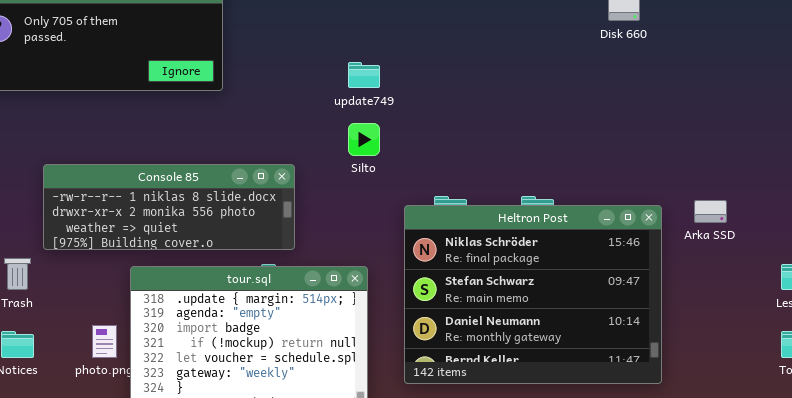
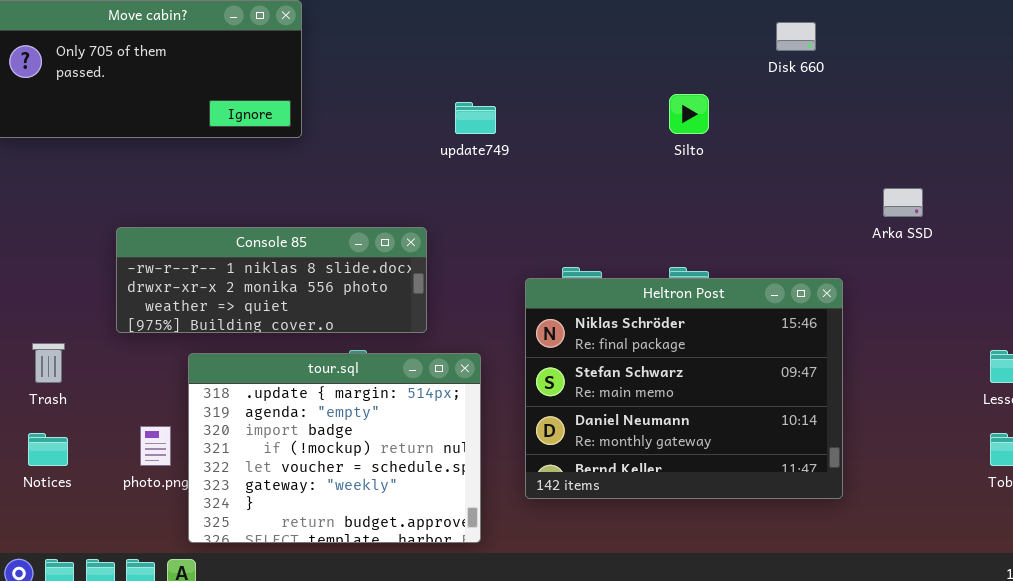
Silto: [348,123,380,156] -> [669,94,709,134], moved
Console 85: [43,164,295,250] -> [116,227,427,333], moved
Arka SSD: [694,200,727,223] -> [883,188,923,217], moved

